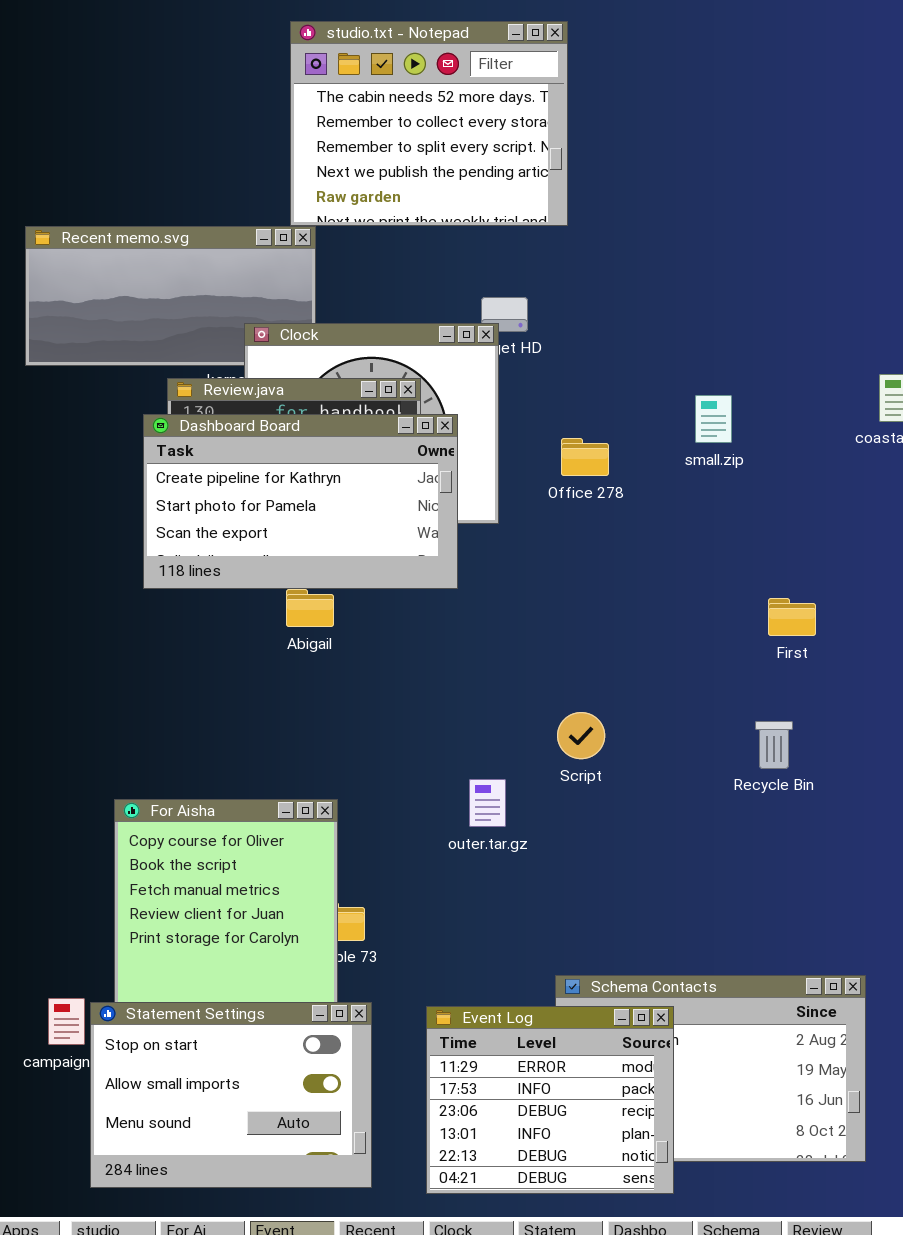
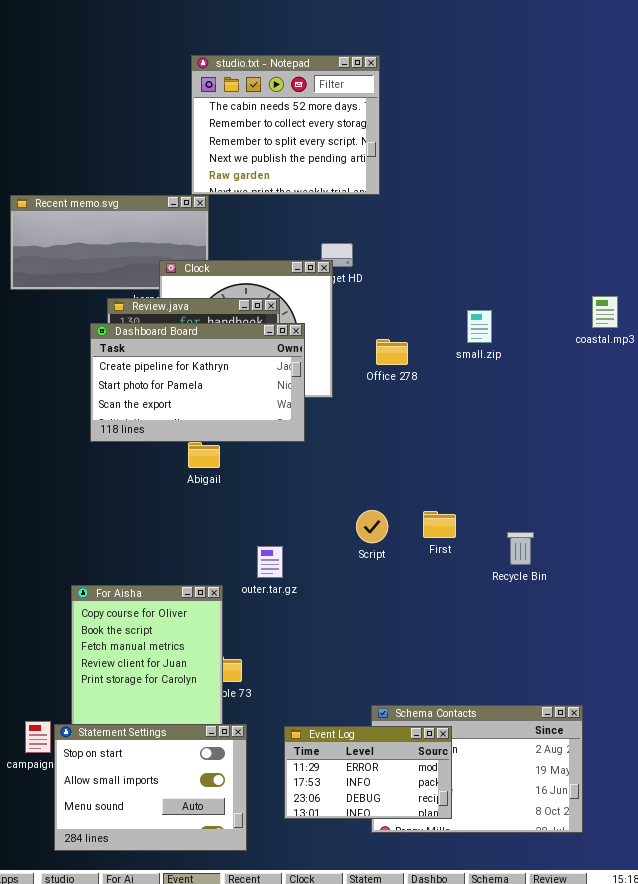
First: [768,598,816,636] -> [423,511,456,538], moved
Script: [557,712,605,759] -> [356,510,388,543], moved
outer.tar.gz: [469,779,506,827] -> [257,546,283,578], moved
Event Log: [426,1006,674,1194] -> [284,726,452,819], resized

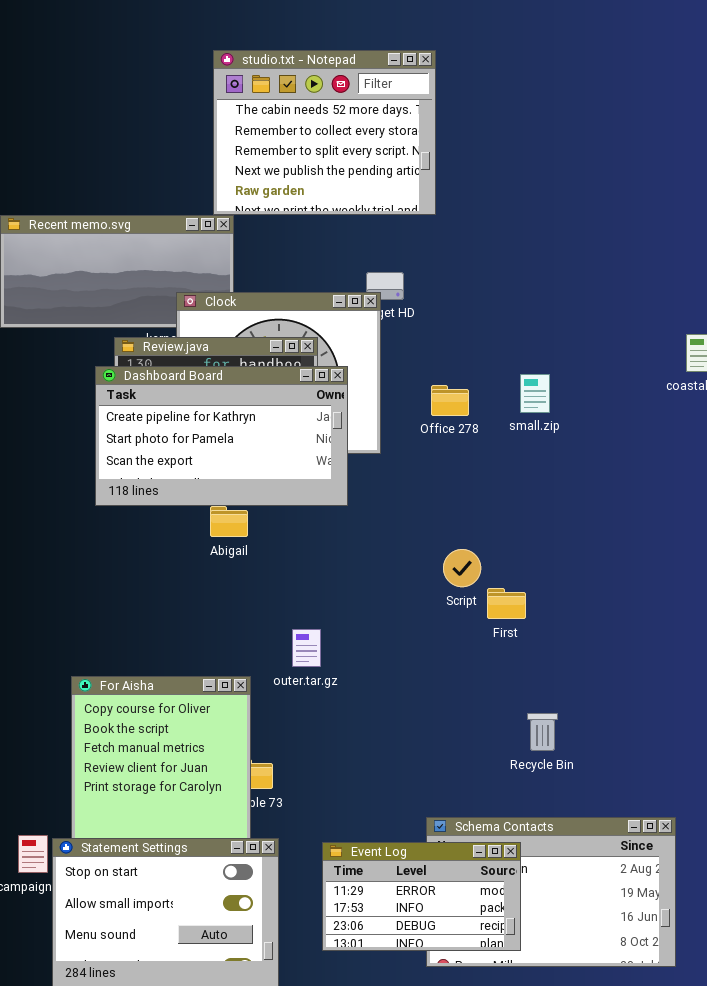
small.zip: [467,310,492,343] -> [520,374,550,413], moved
Script: [356,510,388,543] -> [443,549,481,587], moved
Recycle Bin: [507,532,534,565] -> [527,713,558,751], moved

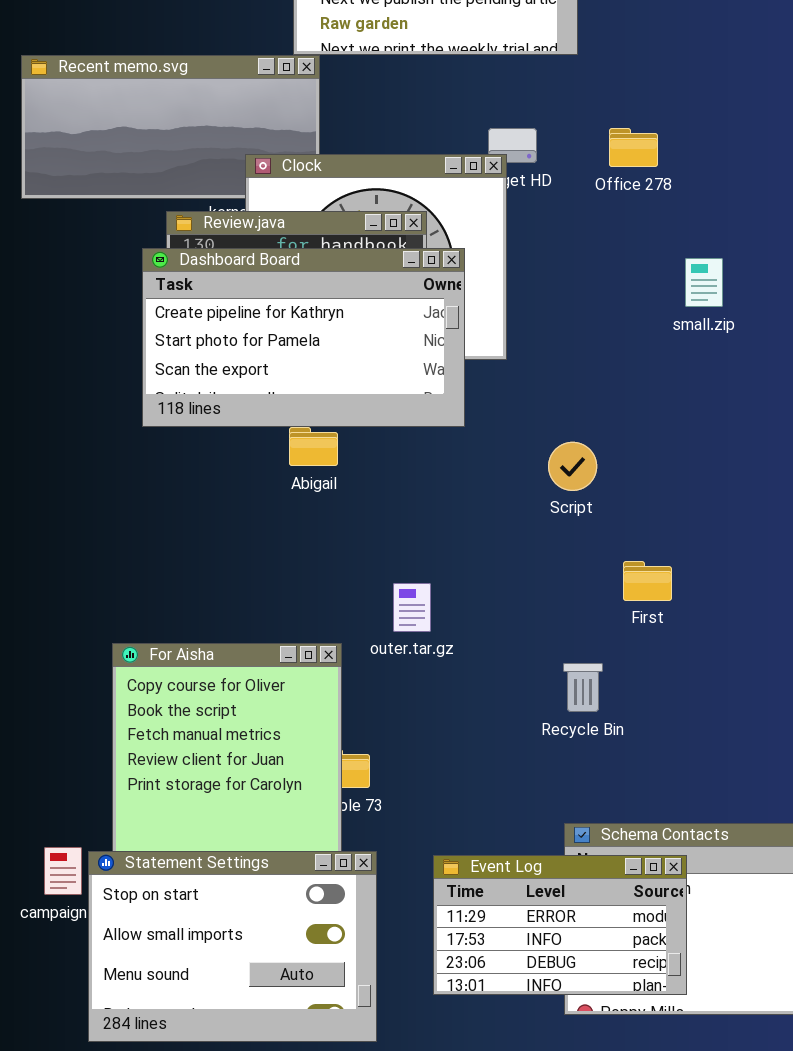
Office 278: [431,385,469,416] -> [609,128,658,167], moved
Script: [443,549,481,587] -> [548,442,597,491], moved
First: [487,588,526,619] -> [623,561,672,601], moved
Recycle Bin: [527,713,558,751] -> [563,663,603,712], moved

